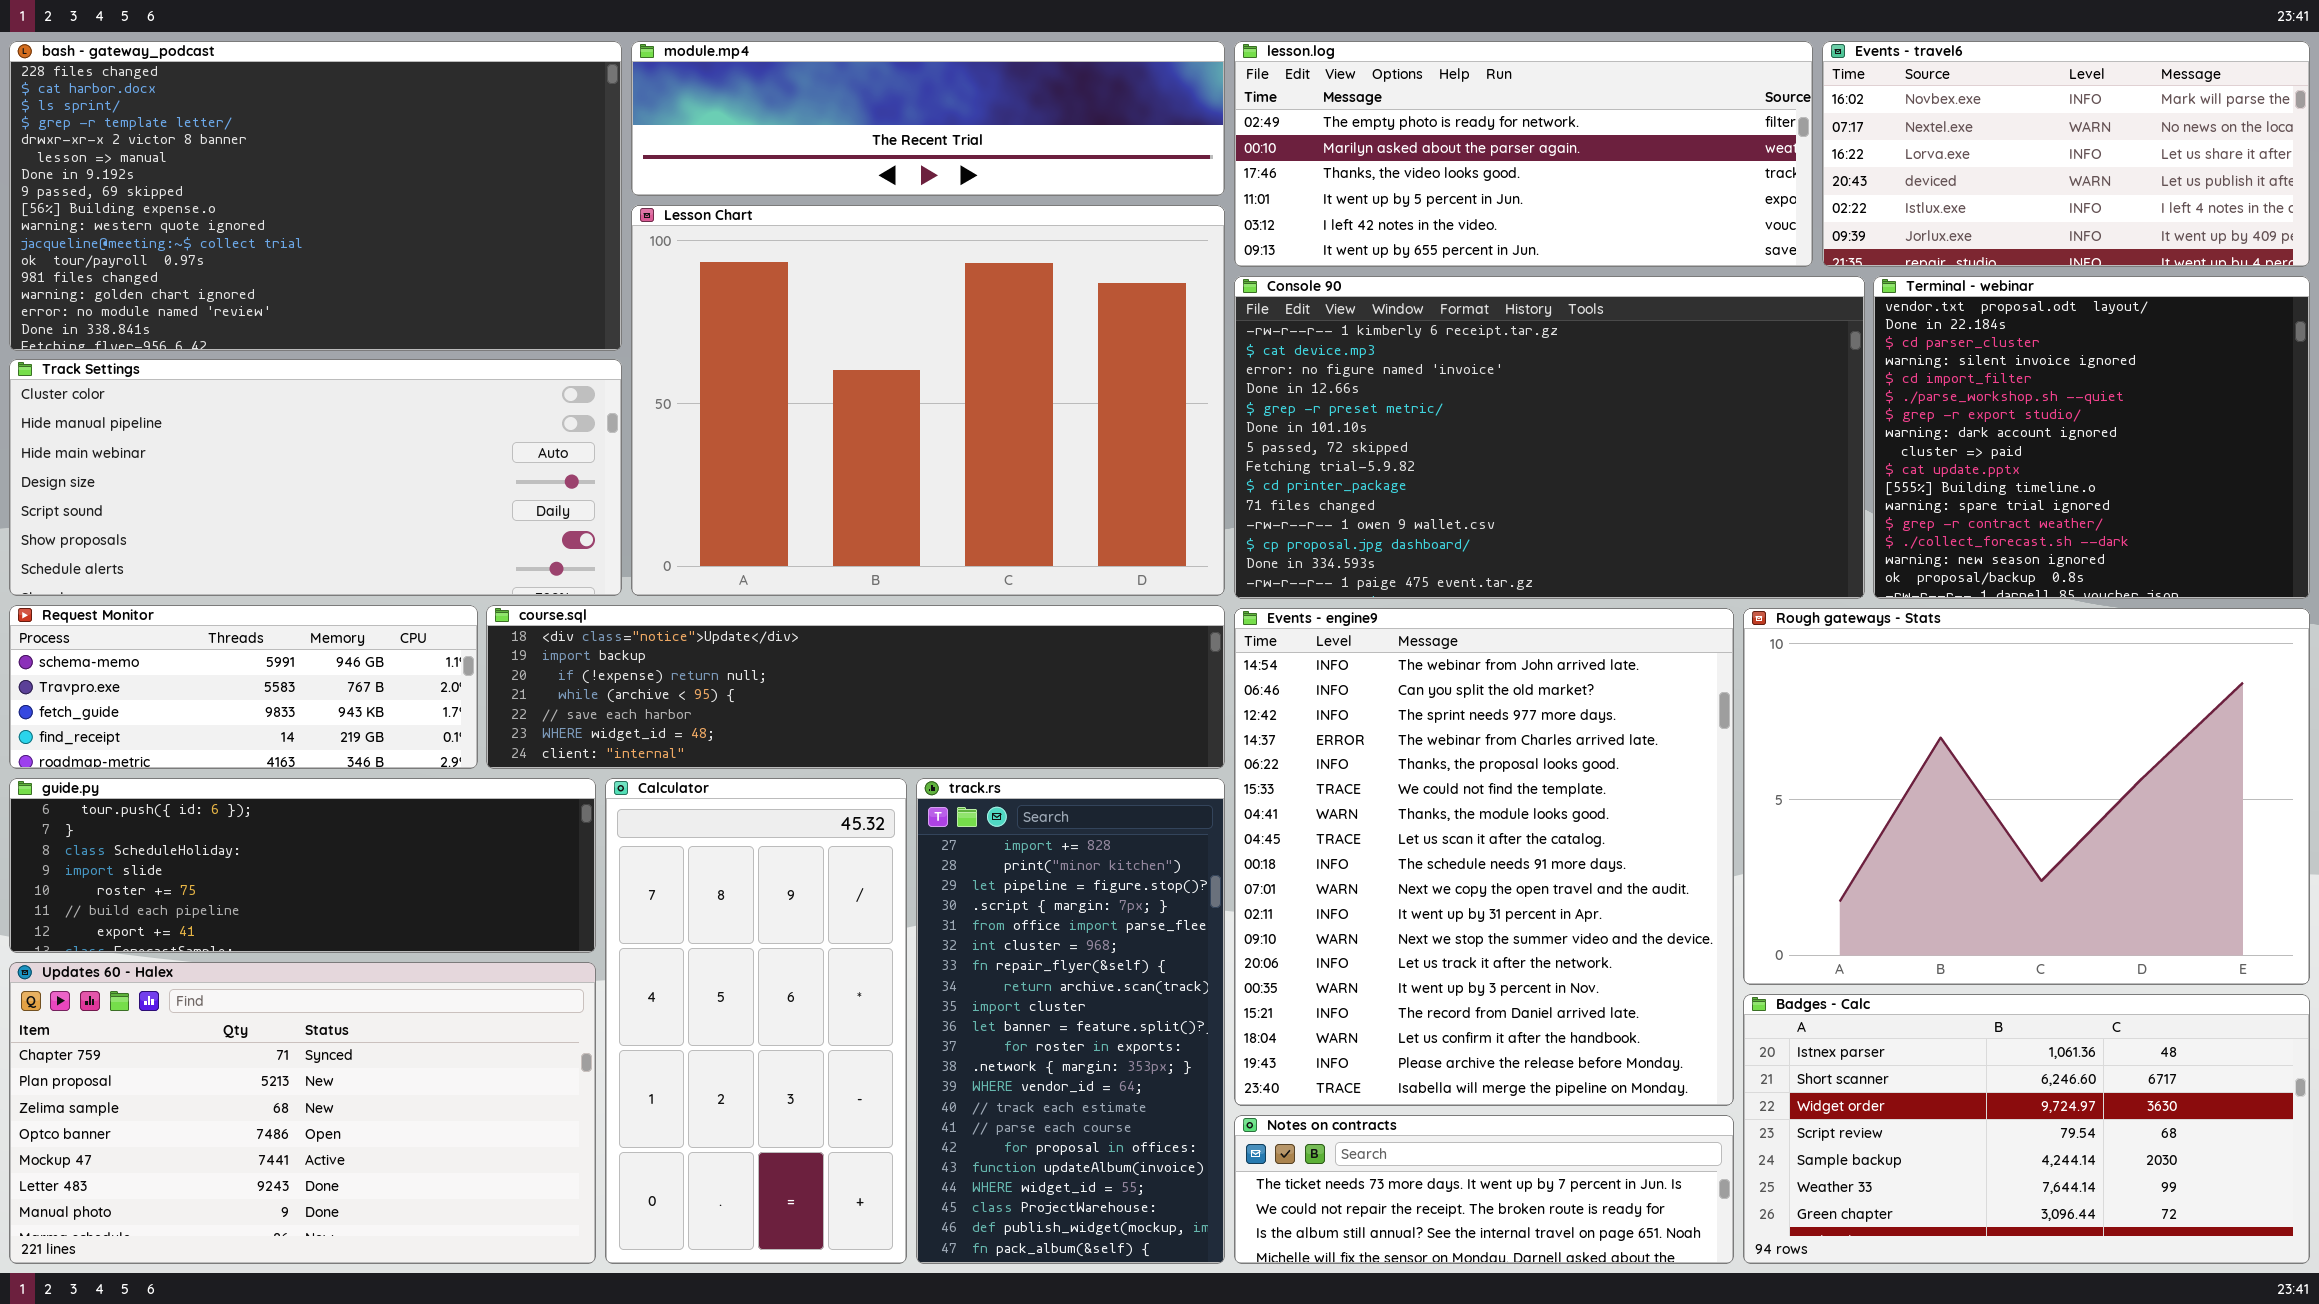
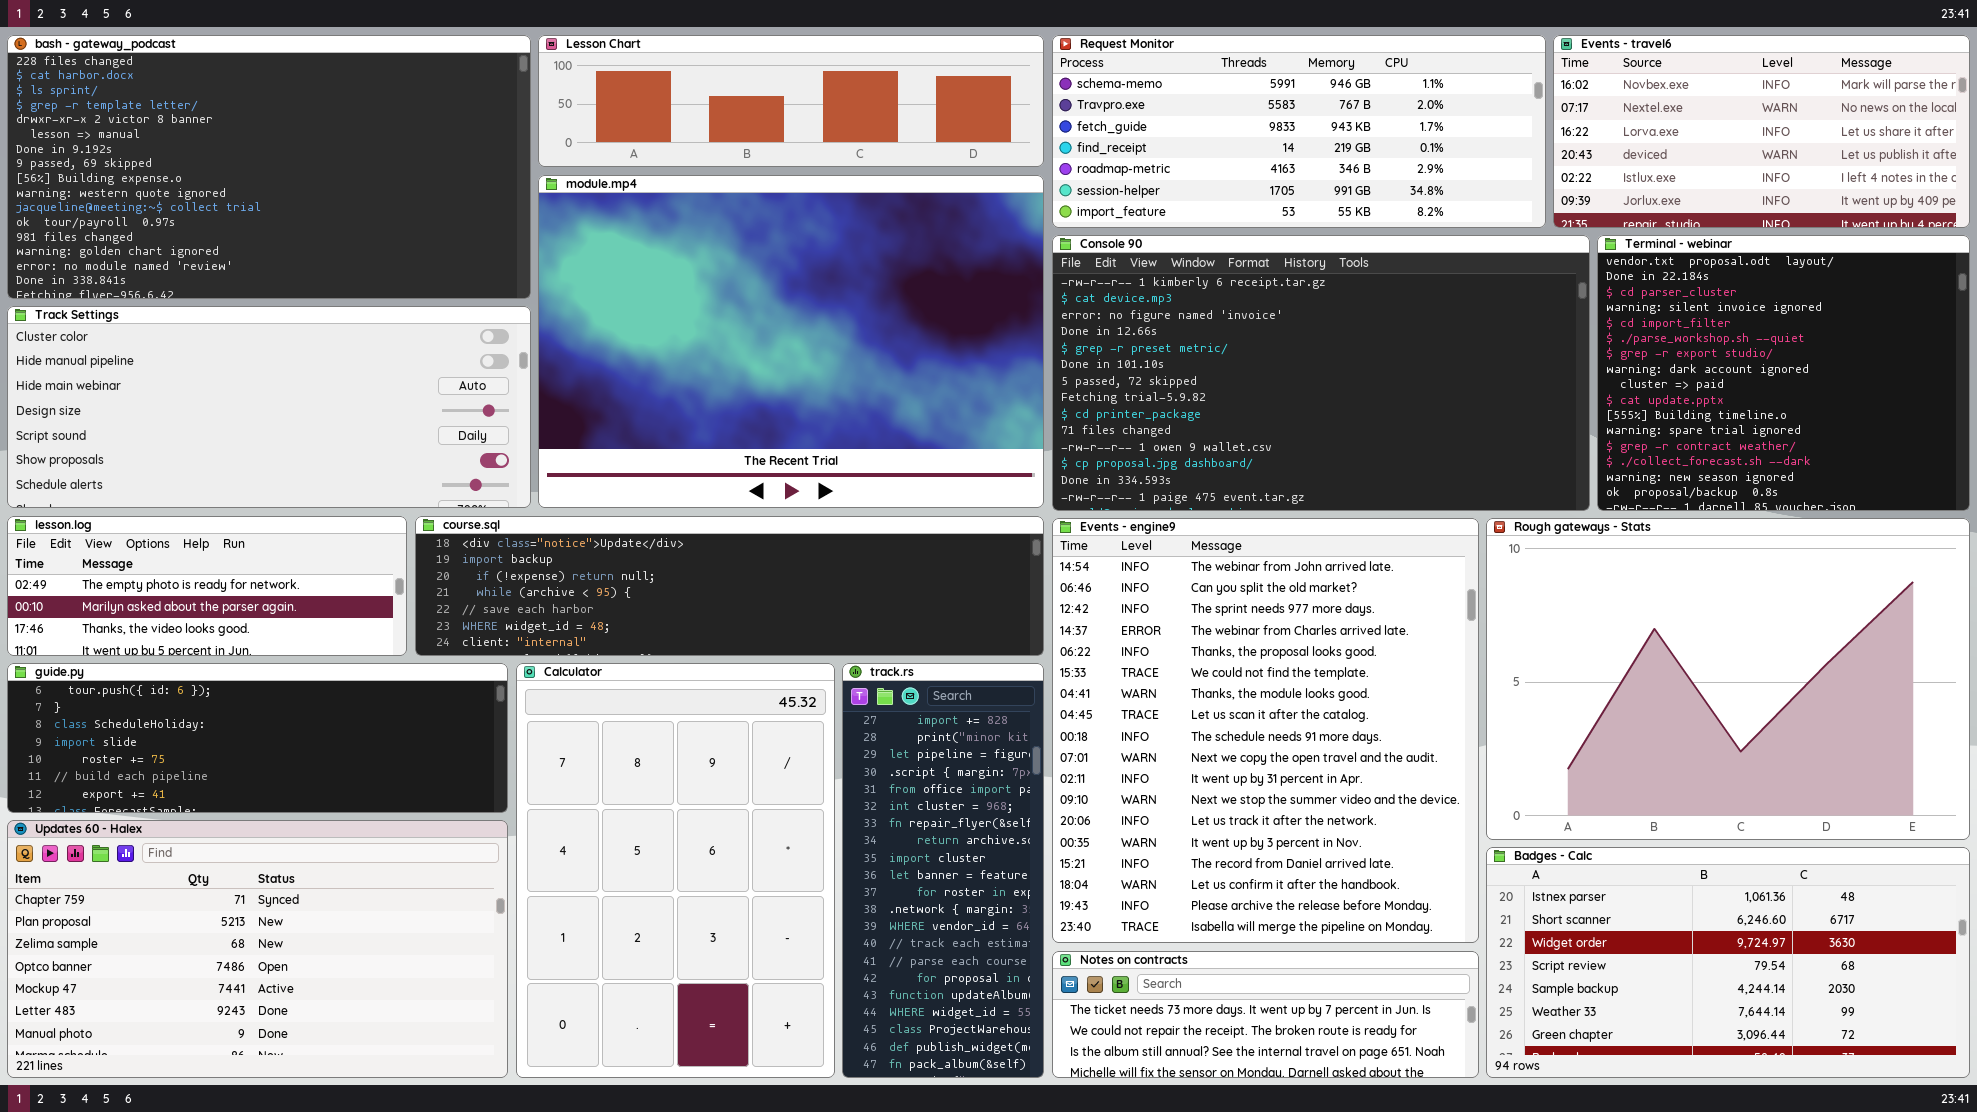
module.mp4: [631,41,1225,196] -> [538,175,1044,508], moved, resized
lesson.log: [1234,41,1813,267] -> [7,516,407,656], moved, resized
Lesson Chart: [631,205,1225,596] -> [538,35,1044,167], moved, resized
Request Monitor: [9,605,478,769] -> [1052,35,1546,228], moved, resized
Calculator: [605,778,907,1264] -> [516,663,835,1078], resized
track.rs: [916,778,1225,1264] -> [842,663,1044,1078], resized

